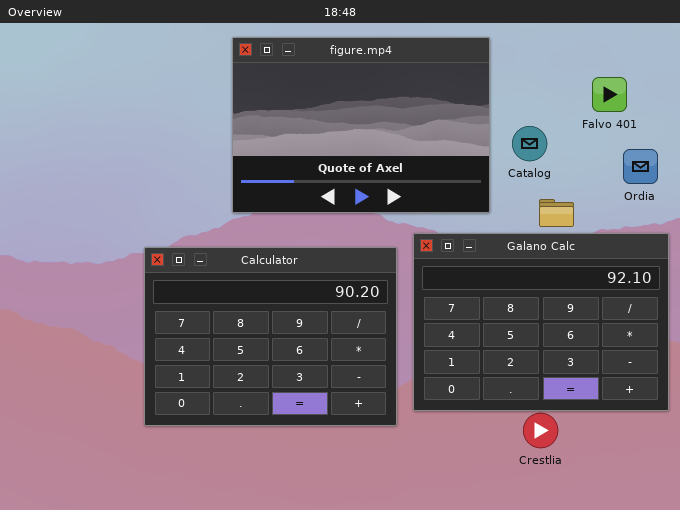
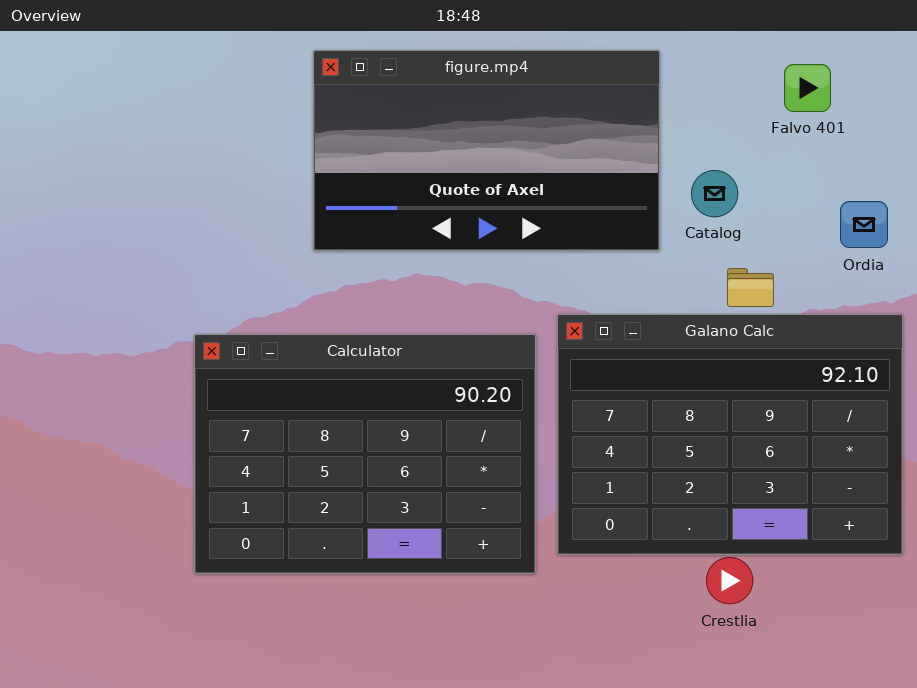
figure.mp4: [232,37,490,213] -> [313,50,660,251], resized
Falvo 401: [592,77,627,112] -> [784,64,831,112], moved

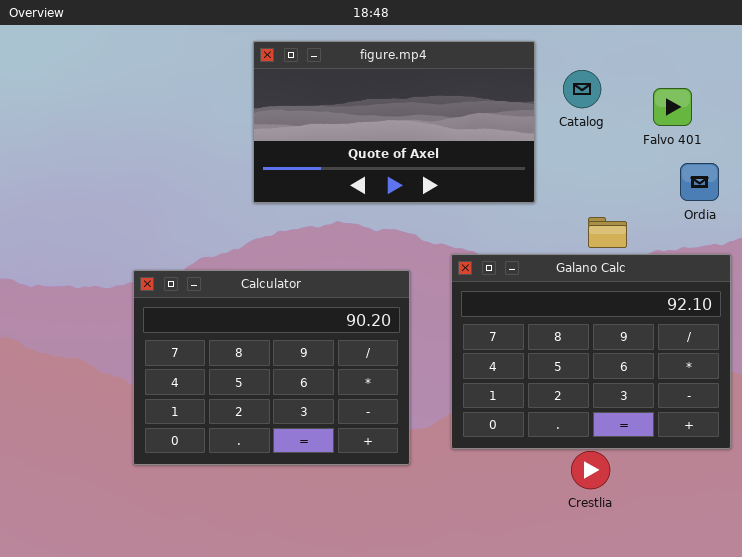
Falvo 401: [784,64,831,112] -> [653,88,692,126], moved
Catalog: [691,170,738,217] -> [563,70,601,108], moved
Calculator: [194,334,536,574] -> [133,270,410,465], moved

